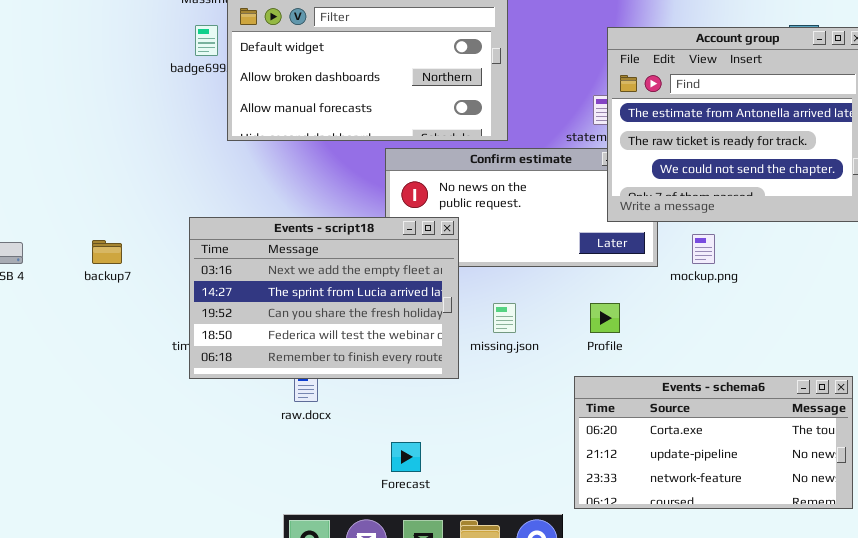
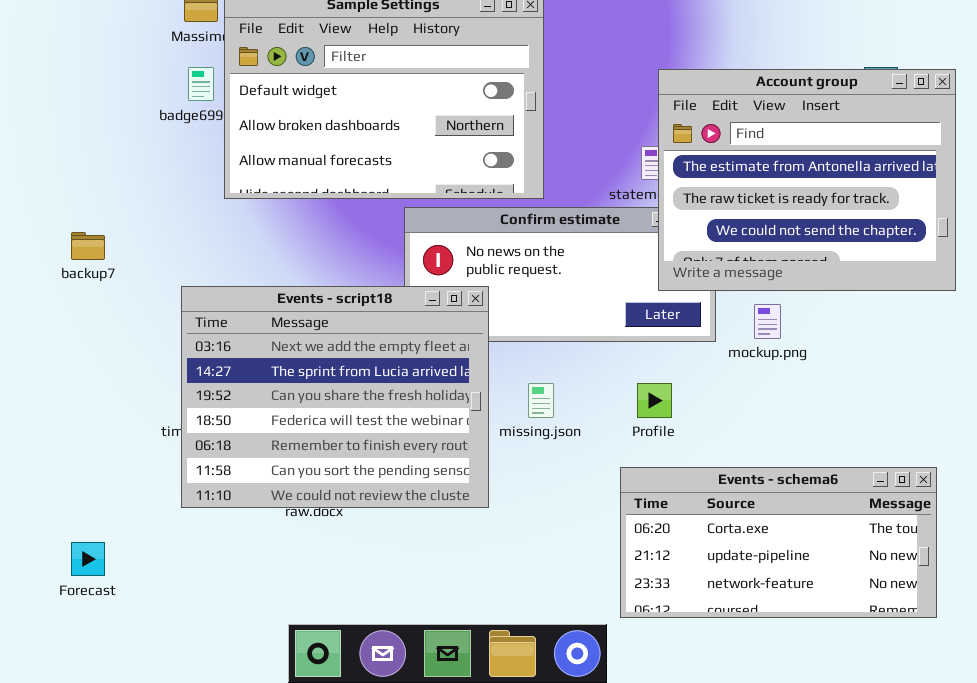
Events - script18: [189,217,459,379] -> [181,286,489,508], resized
backup7: [92,240,122,264] -> [71,232,105,260], moved
Forecast: [391,442,421,472] -> [71,542,105,576], moved

